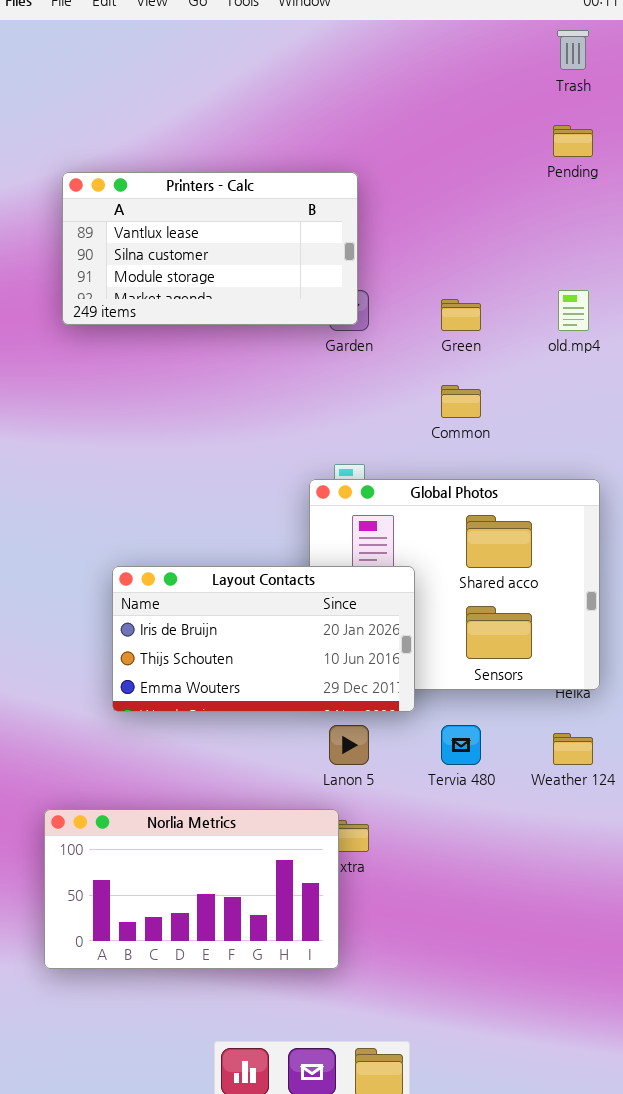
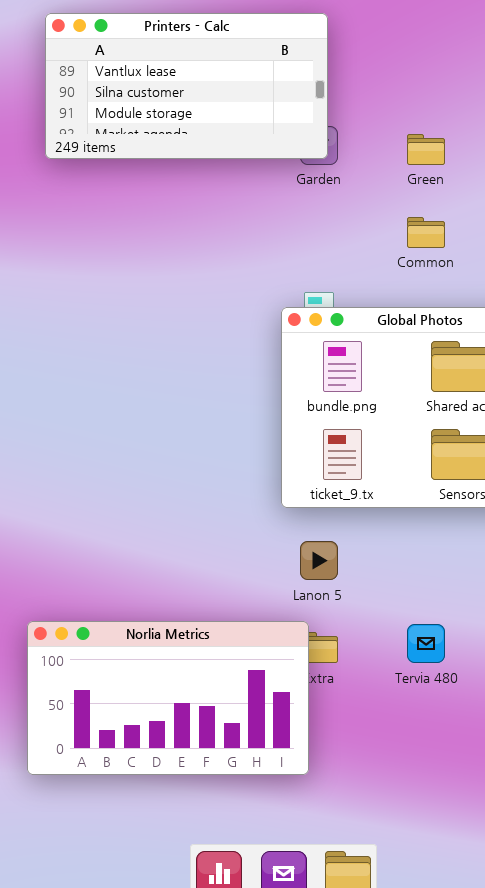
Layout Contacts: [112,566,415,712] -> none, closed
Tervia 480: [441,725,481,765] -> [407,624,445,663], moved

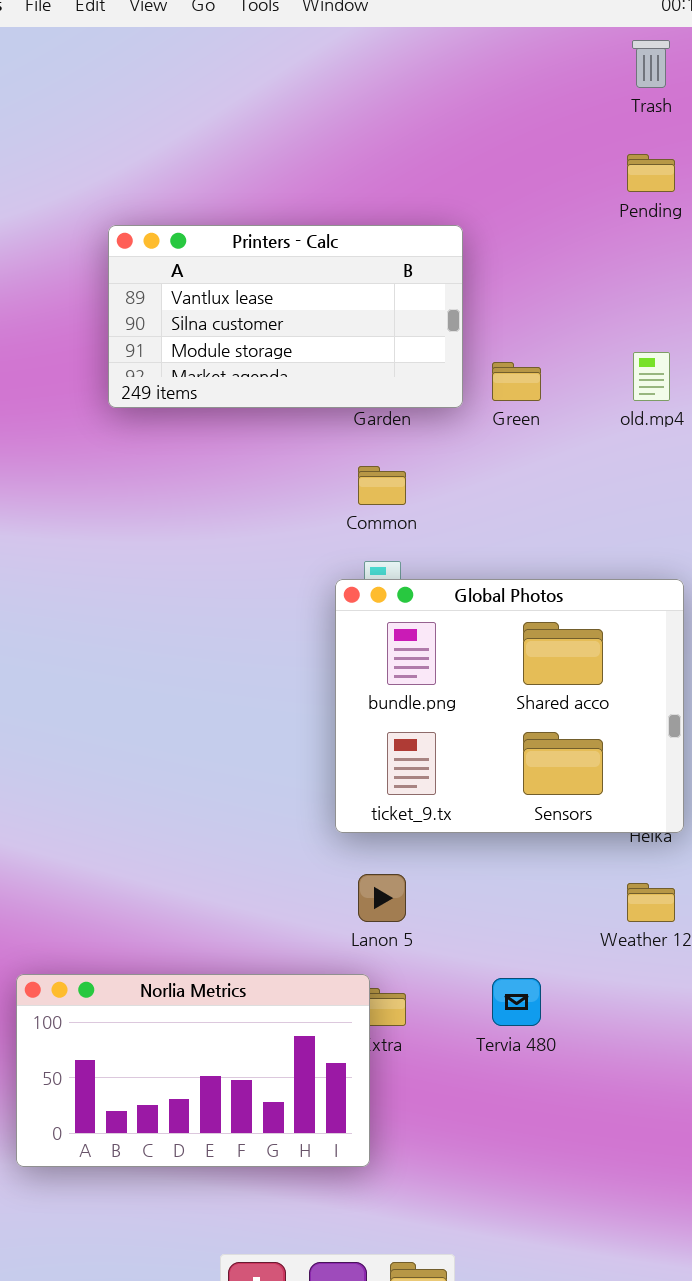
Printers - Calc: [45,13,328,159] -> [108,225,463,408], moved
Common: [407,217,445,248] -> [358,466,406,505], moved

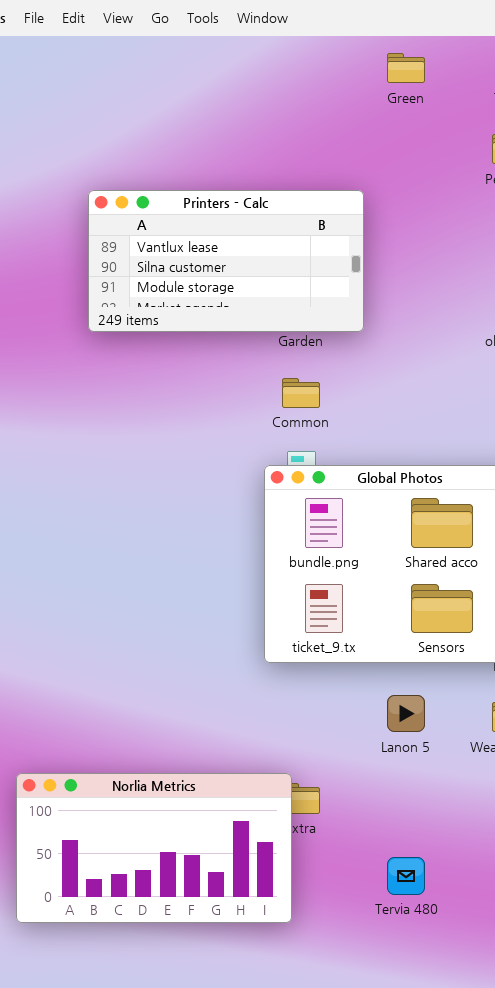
Green: [492,362,541,401] -> [387,53,425,83], moved
Lanon 5: [358,874,406,922] -> [387,695,425,732], moved
Tervia 480: [492,978,541,1026] -> [387,857,425,895], moved

